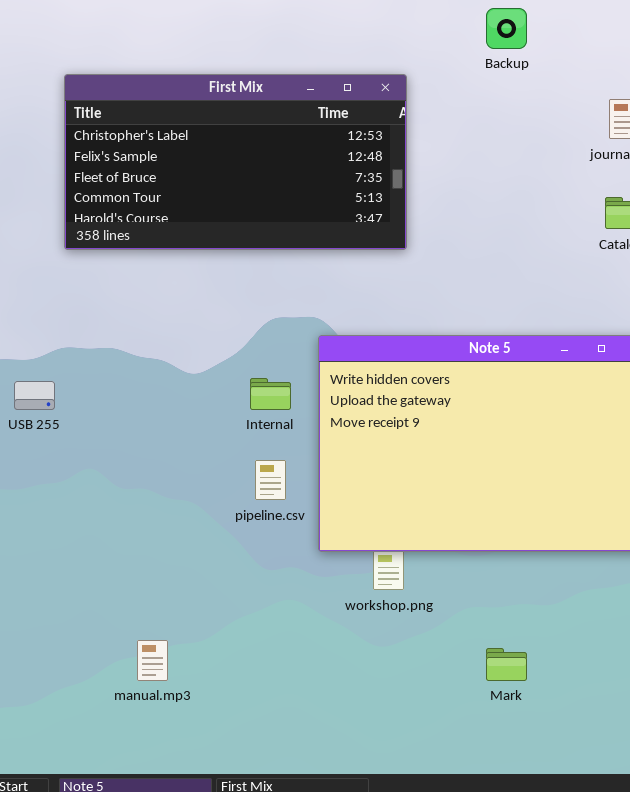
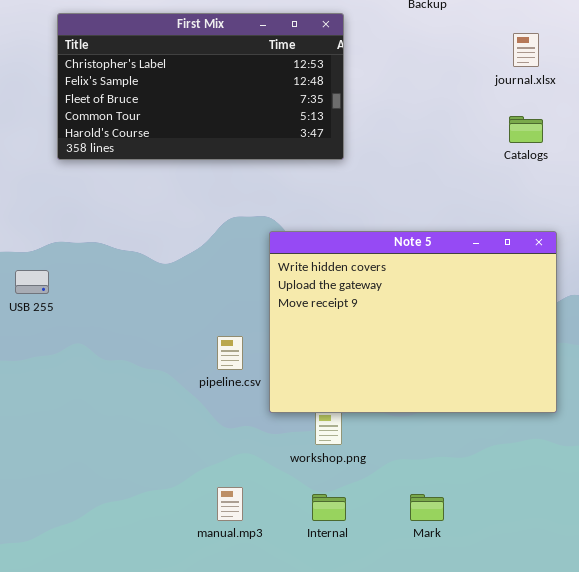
Internal: [250,378,291,410] -> [312,494,346,521], moved
manual.mp3: [137,640,168,681] -> [217,487,243,521], moved

